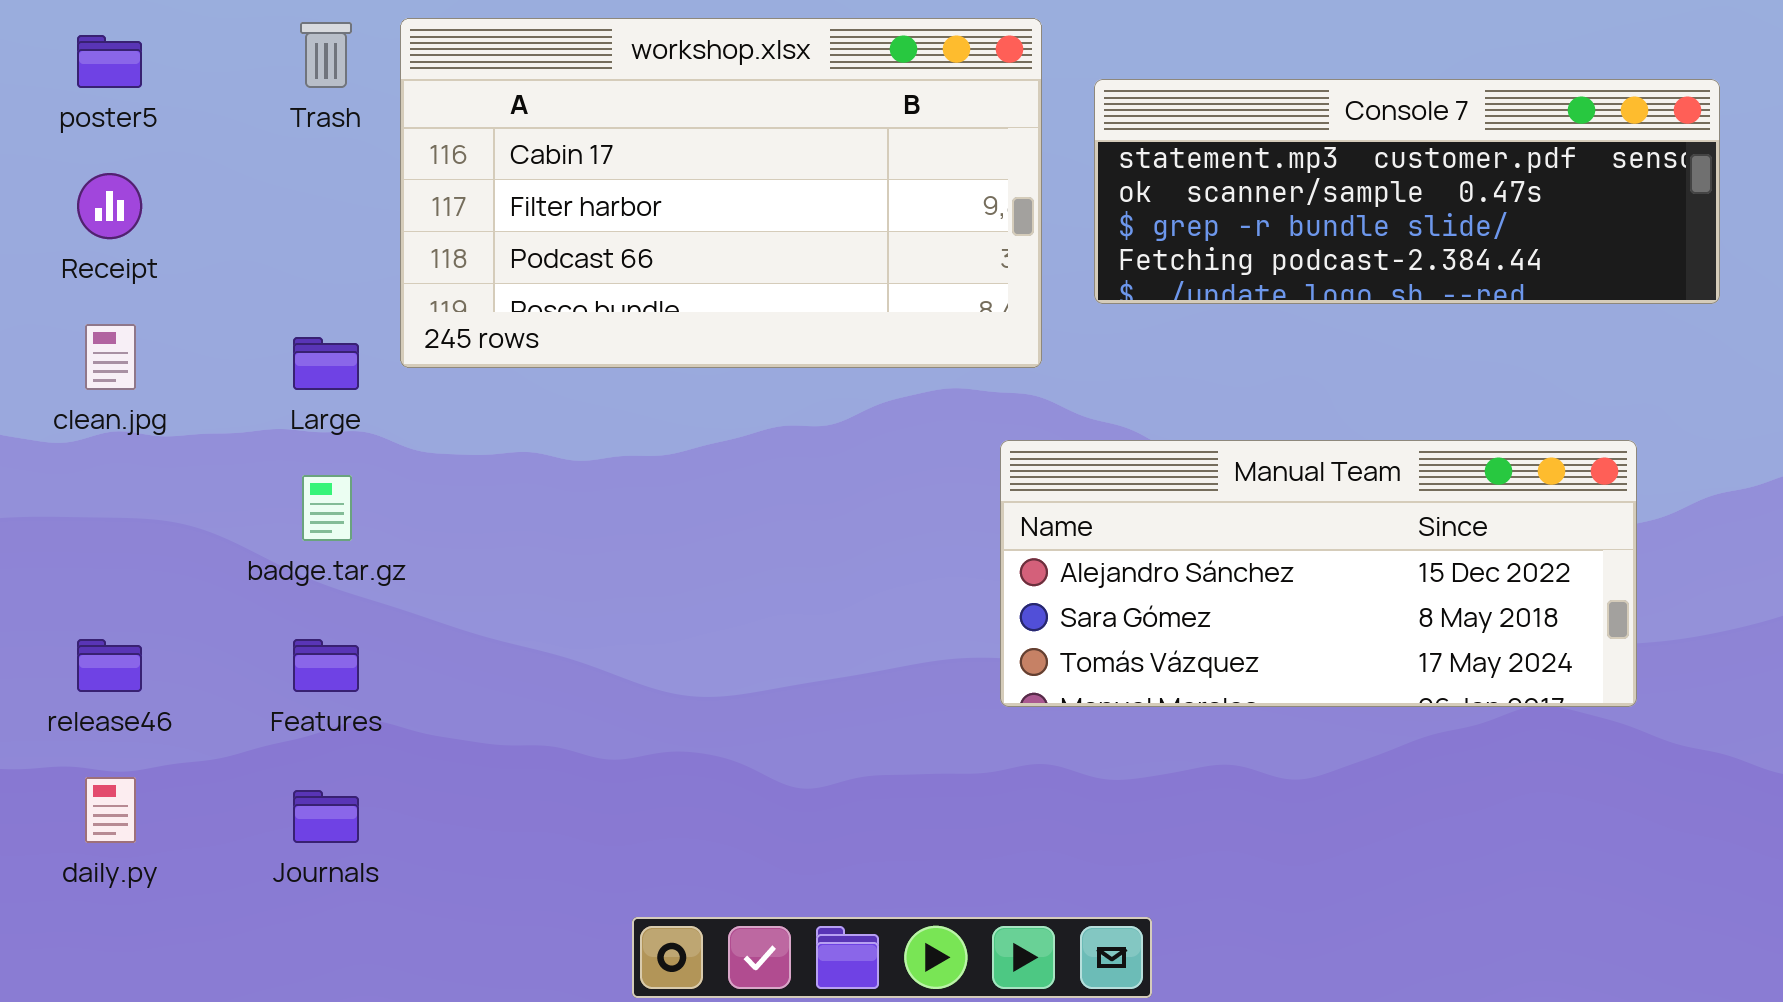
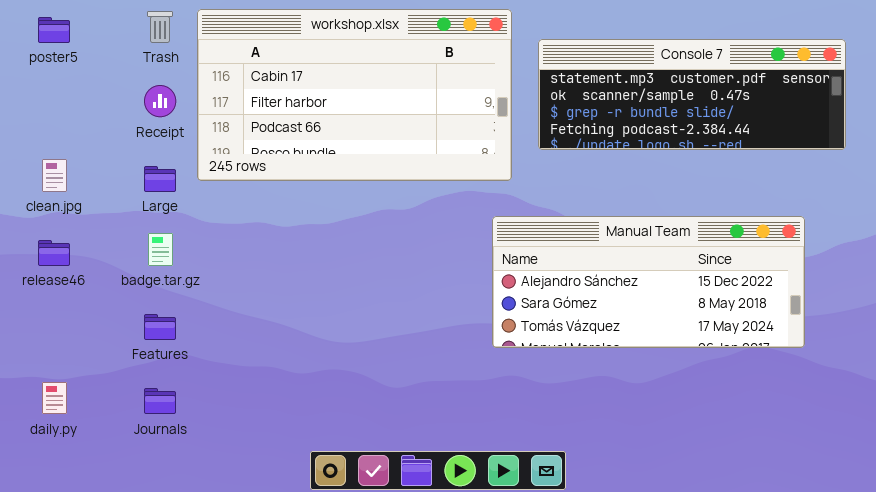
Receipt: [77,173,142,239] -> [144,85,176,117], moved
release46: [77,639,142,692] -> [38,240,70,266], moved

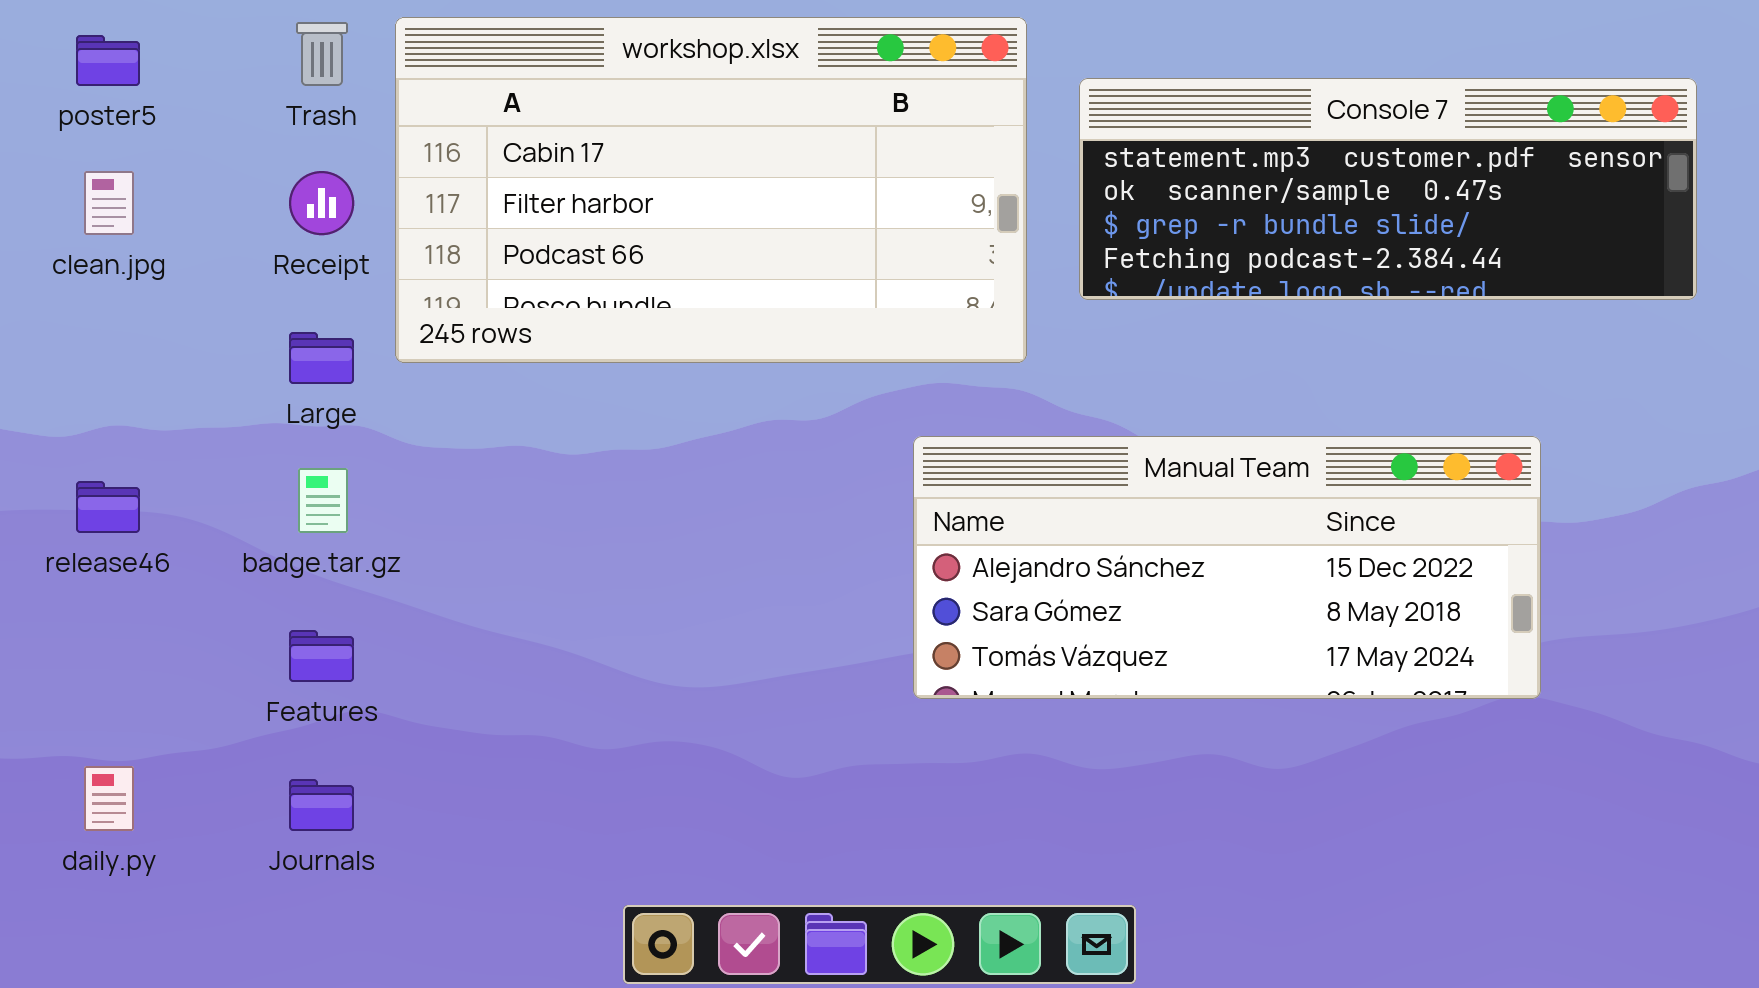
clean.jpg: [42,159,67,192] -> [84,171,134,235], moved
Manual Team: [492,216,805,348] -> [913,436,1541,699], moved

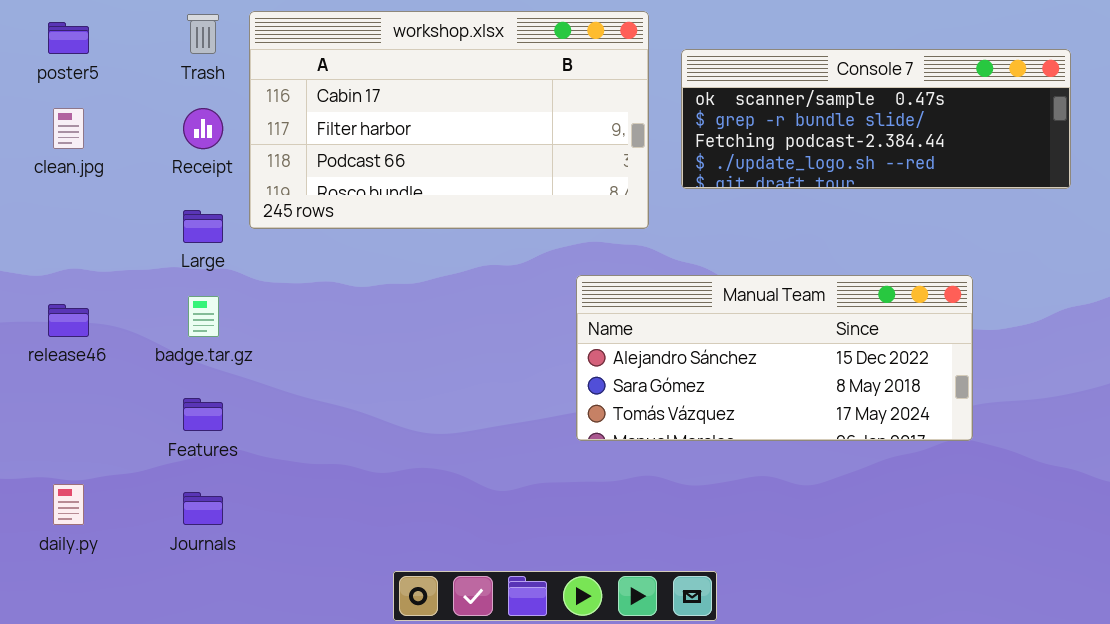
Console 7: [1079,78,1697,300] -> [681,49,1071,189], scrolled down 1 row

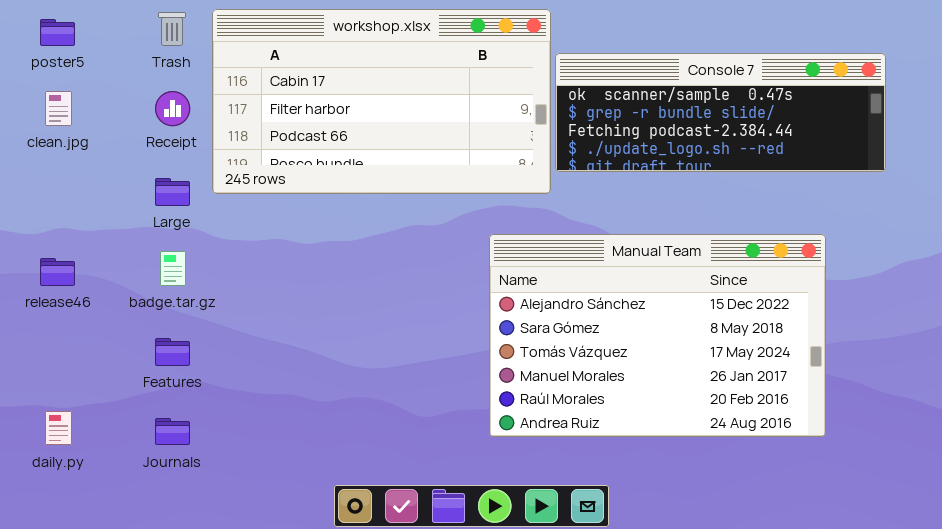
Console 7: [681,49,1071,189] -> [555,53,886,172], moved
Manual Team: [576,275,973,441] -> [489,234,826,437], resized

